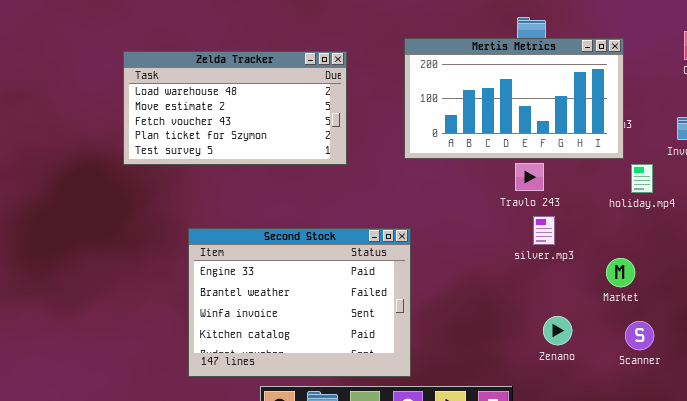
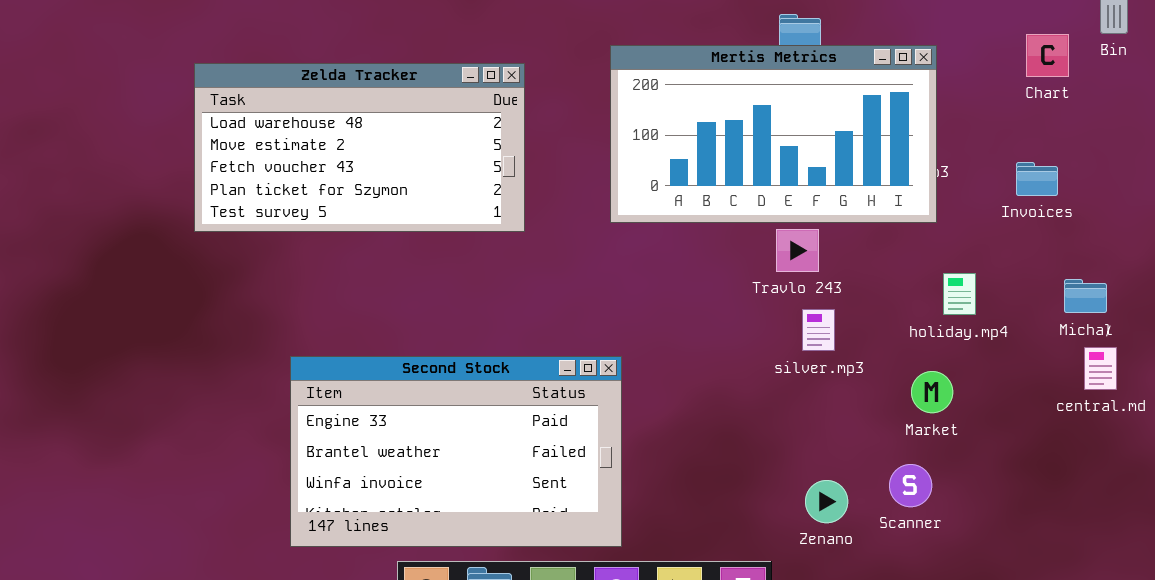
holiday.mp4: [631,164,653,193] -> [943,273,976,315], moved
Second Stock: [188,228,411,377] -> [290,356,622,547], resized
Zenano: [543,316,572,345] -> [805,480,848,523], moved
Scanner: [625,321,654,350] -> [889,464,932,507], moved

